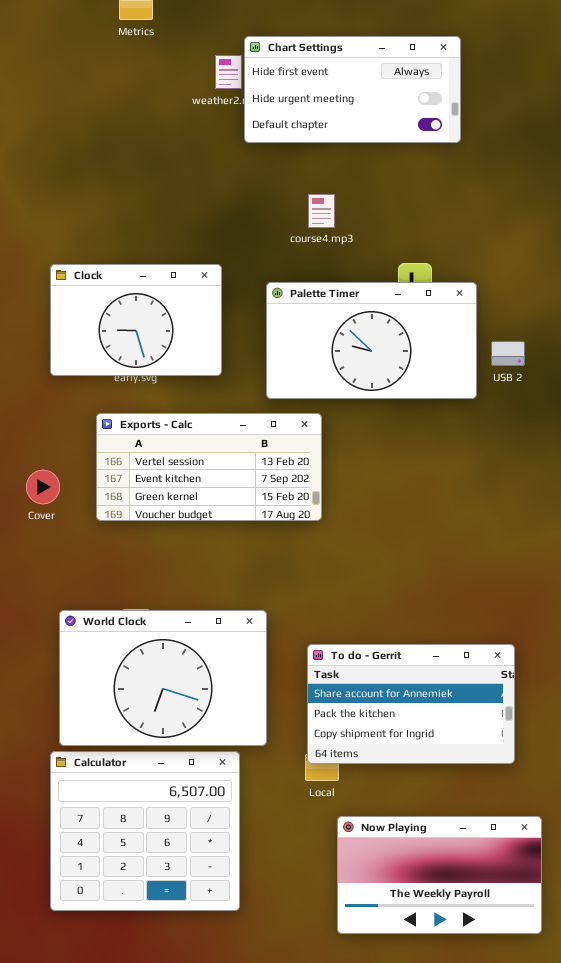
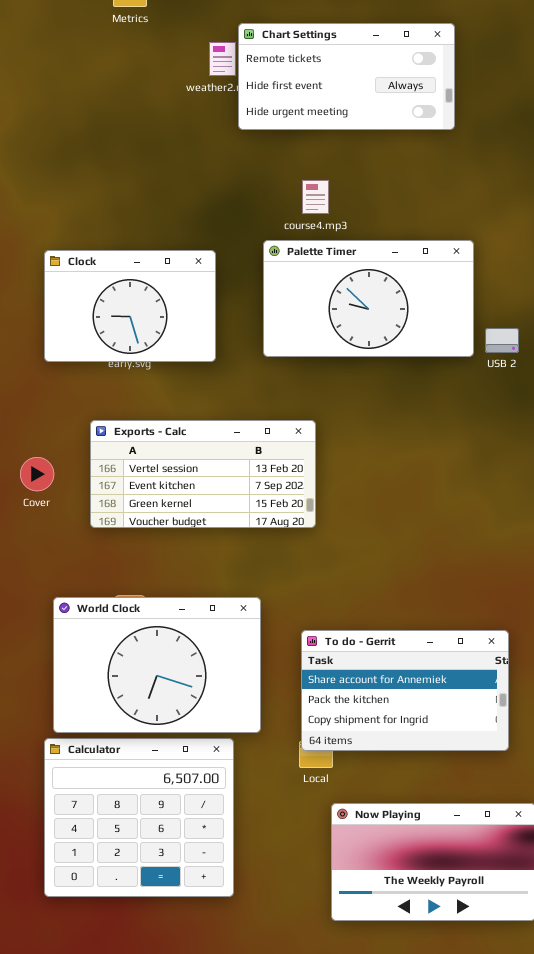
Chart Settings: [244,36,461,143] -> [238,23,455,130], scrolled up 1 row
Palette Timer: [266,282,477,399] -> [263,240,474,357], moved
Exports - Calc: [96,413,322,521] -> [90,420,316,528], moved

